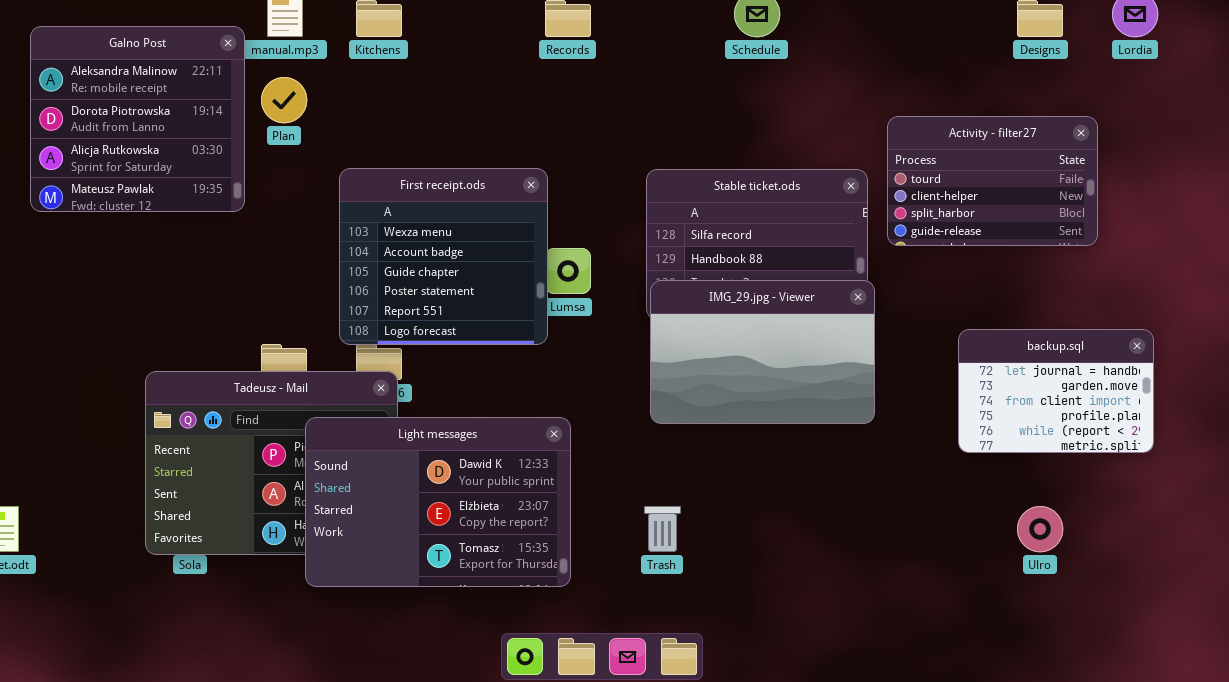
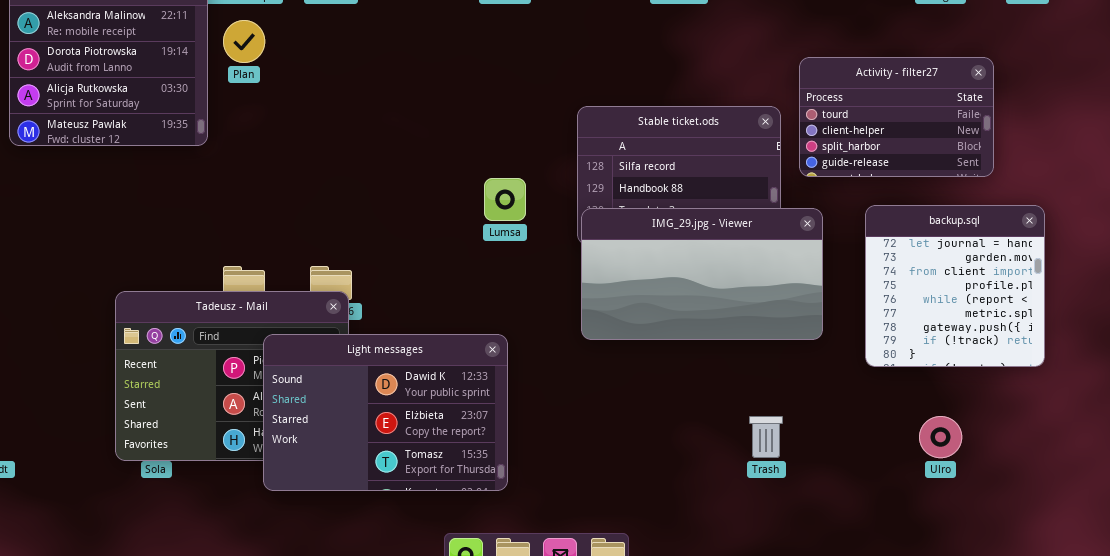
First receipt.ods: [339,168,548,345] -> none, closed
IMG_29.jpg - Viewer: [650,280,875,424] -> [581,208,823,340], resized
backup.sql: [958,329,1154,453] -> [865,205,1045,367], resized
Trash: [644,506,681,552] -> [749,416,783,458], moved

